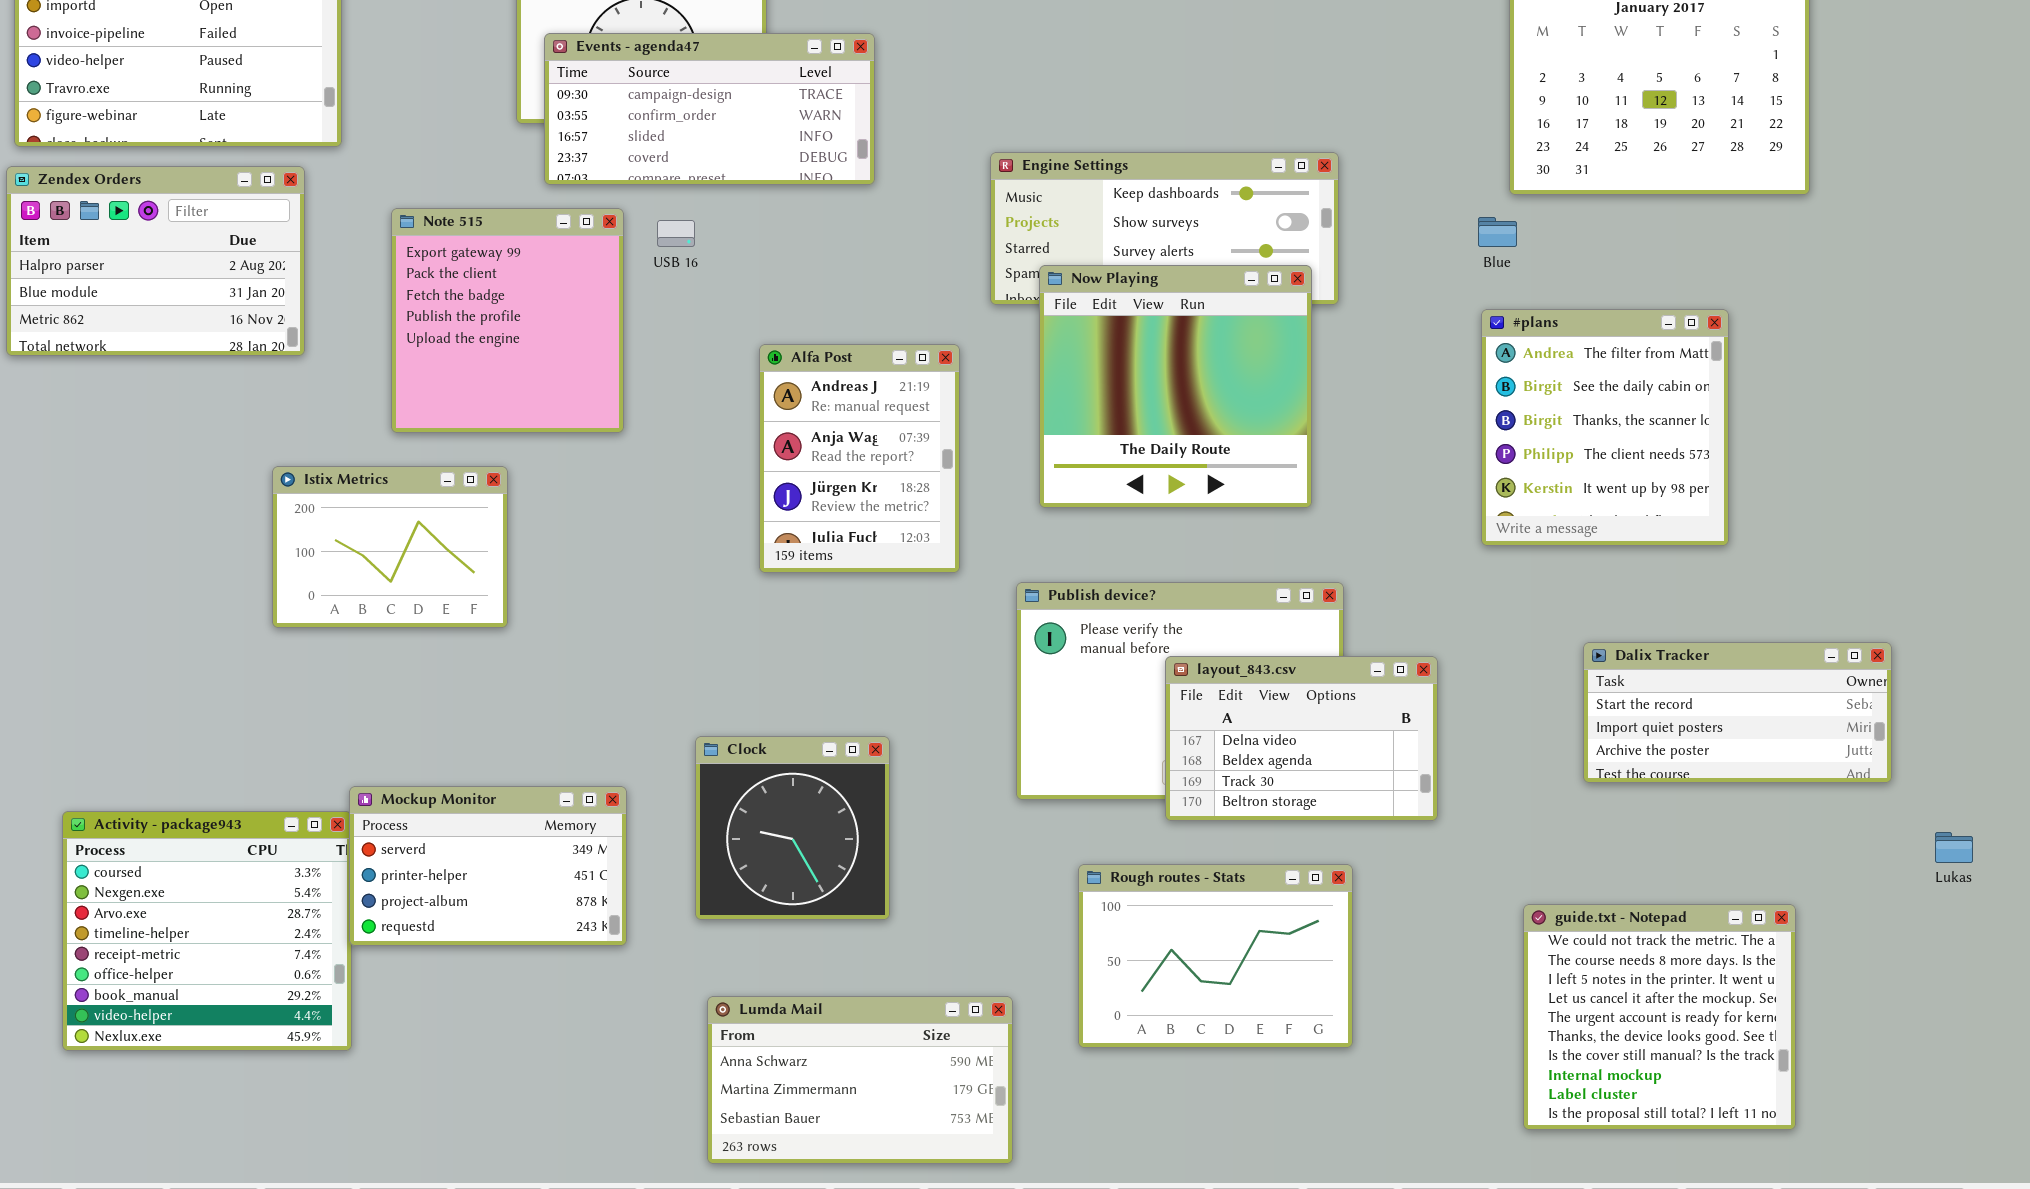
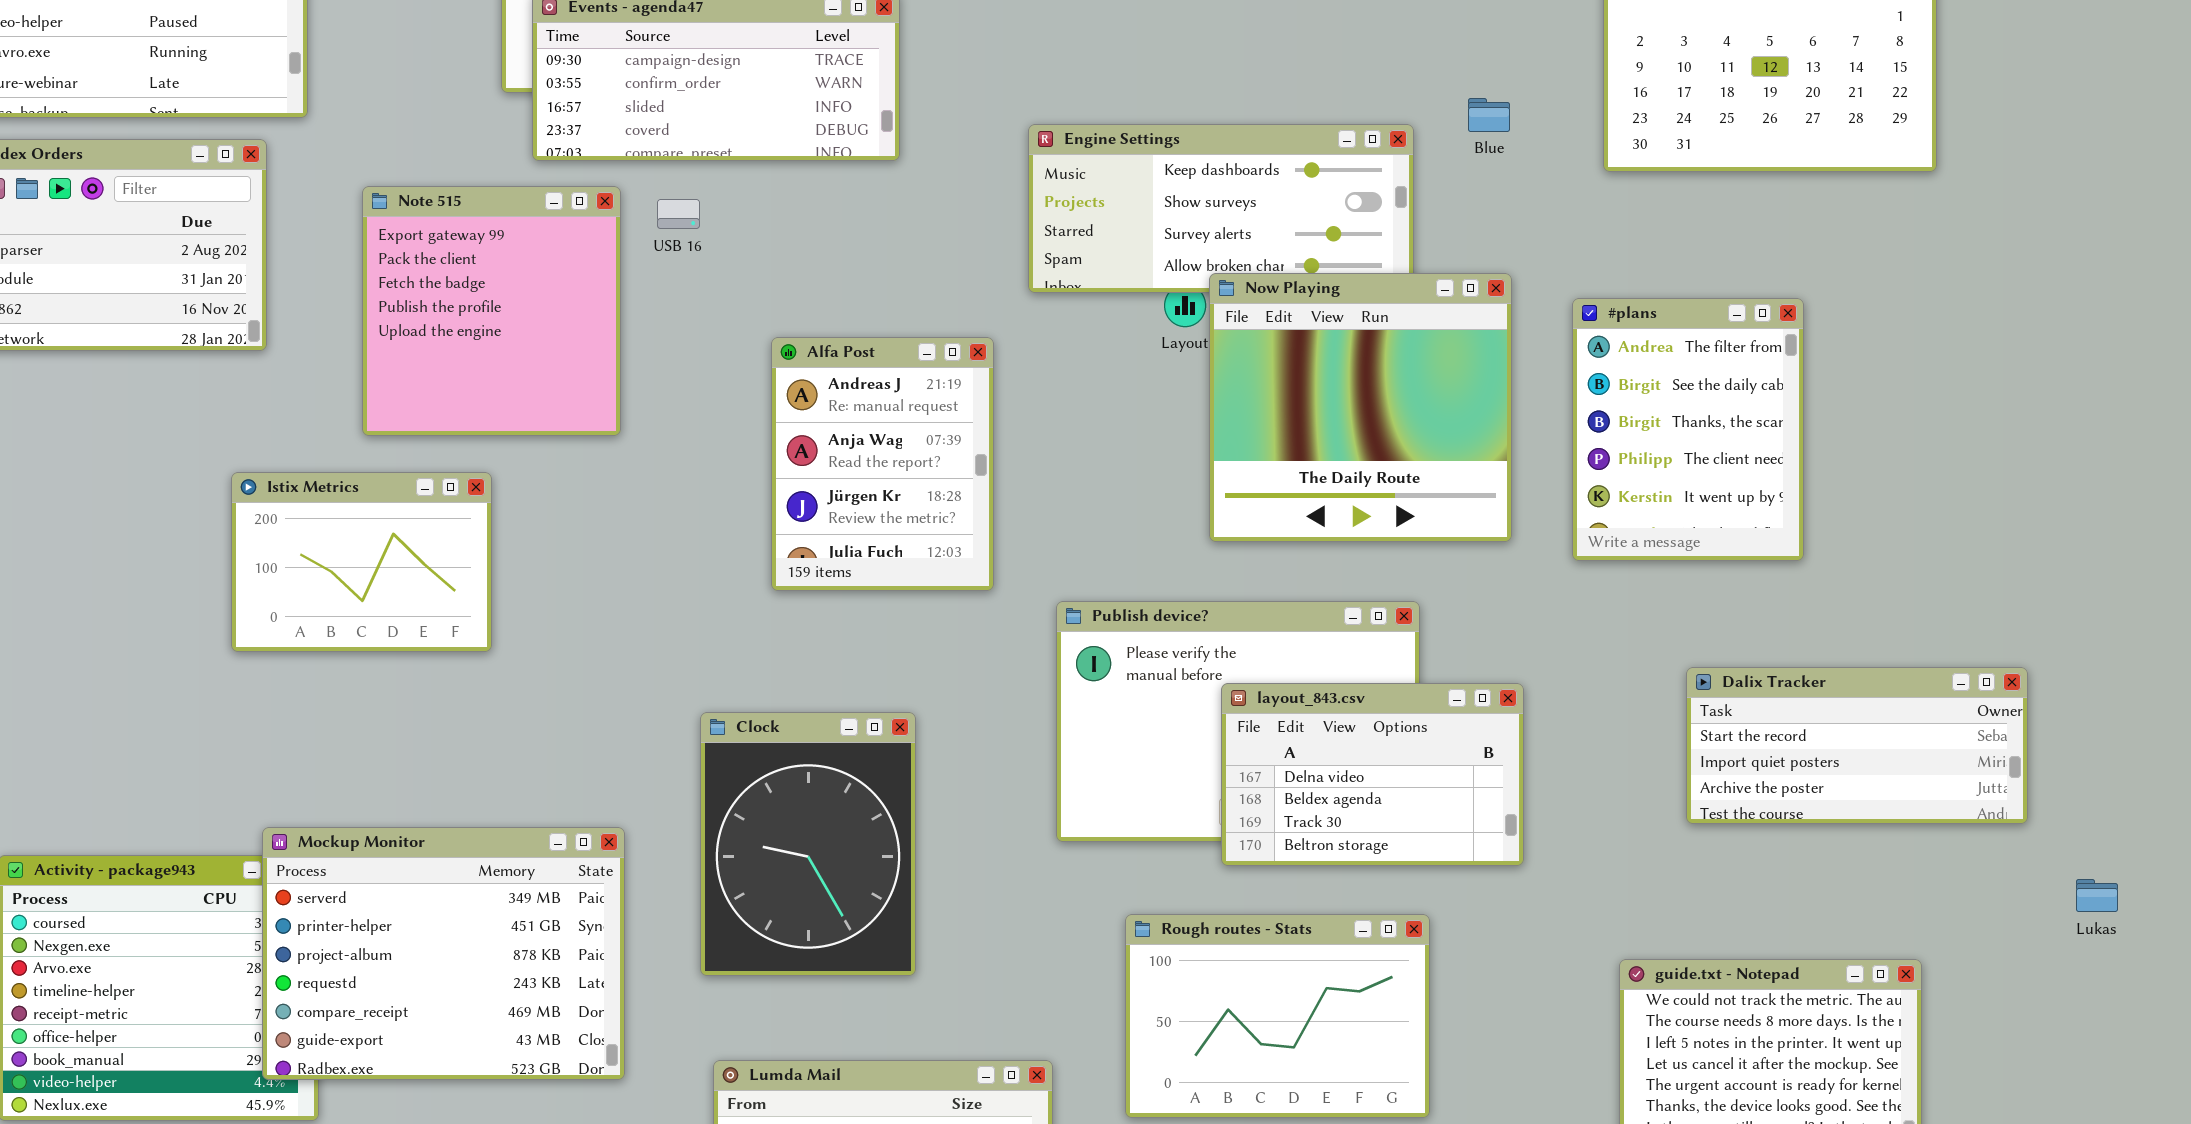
Blue: [1478,217,1517,247] -> [1468,98,1510,132], moved
Now Playing: [1039,265,1312,508] -> [1209,273,1512,542], moved
#plans: [1481,309,1729,546] -> [1572,298,1804,561], resized
Clock: [695,736,890,920] -> [700,712,916,976], resized
Mockup Monitor: [349,786,627,946] -> [262,827,625,1080], resized

